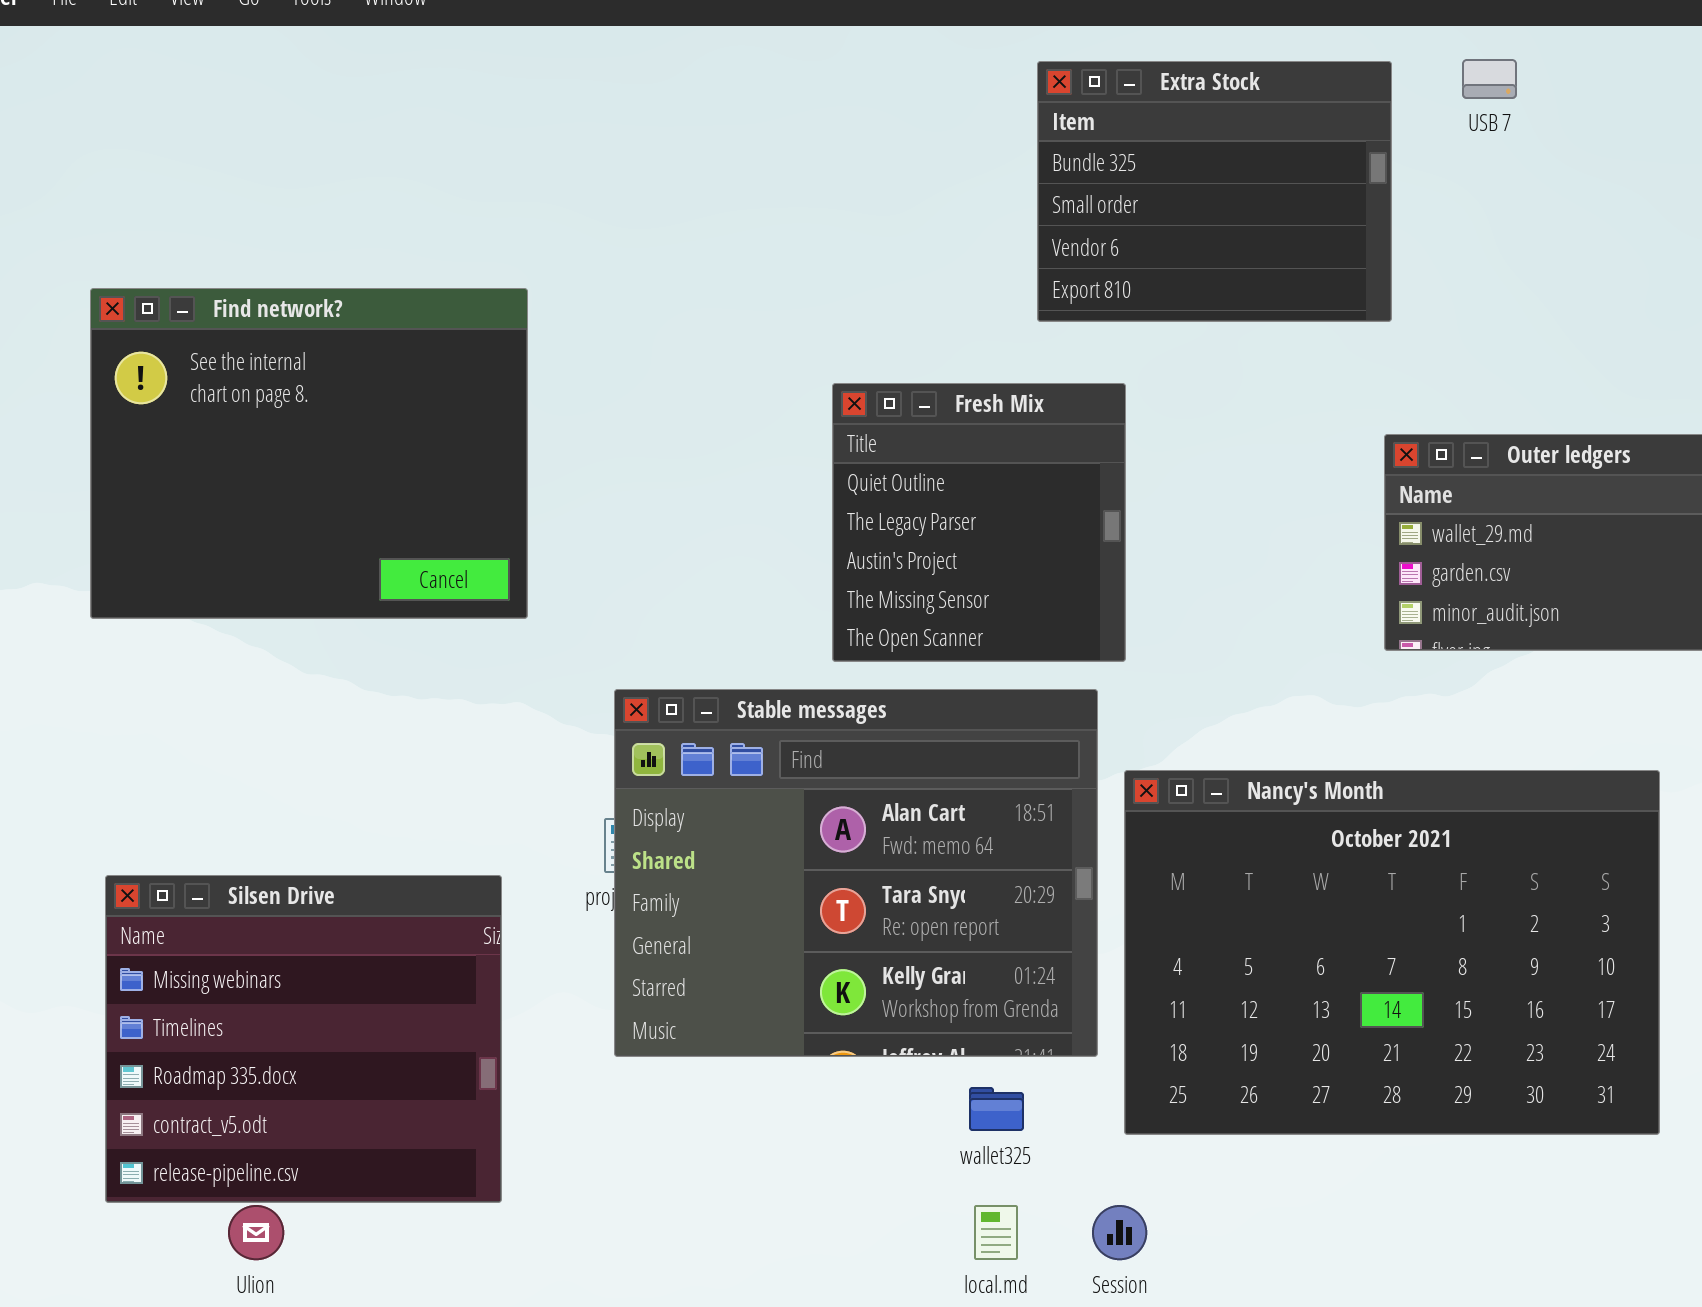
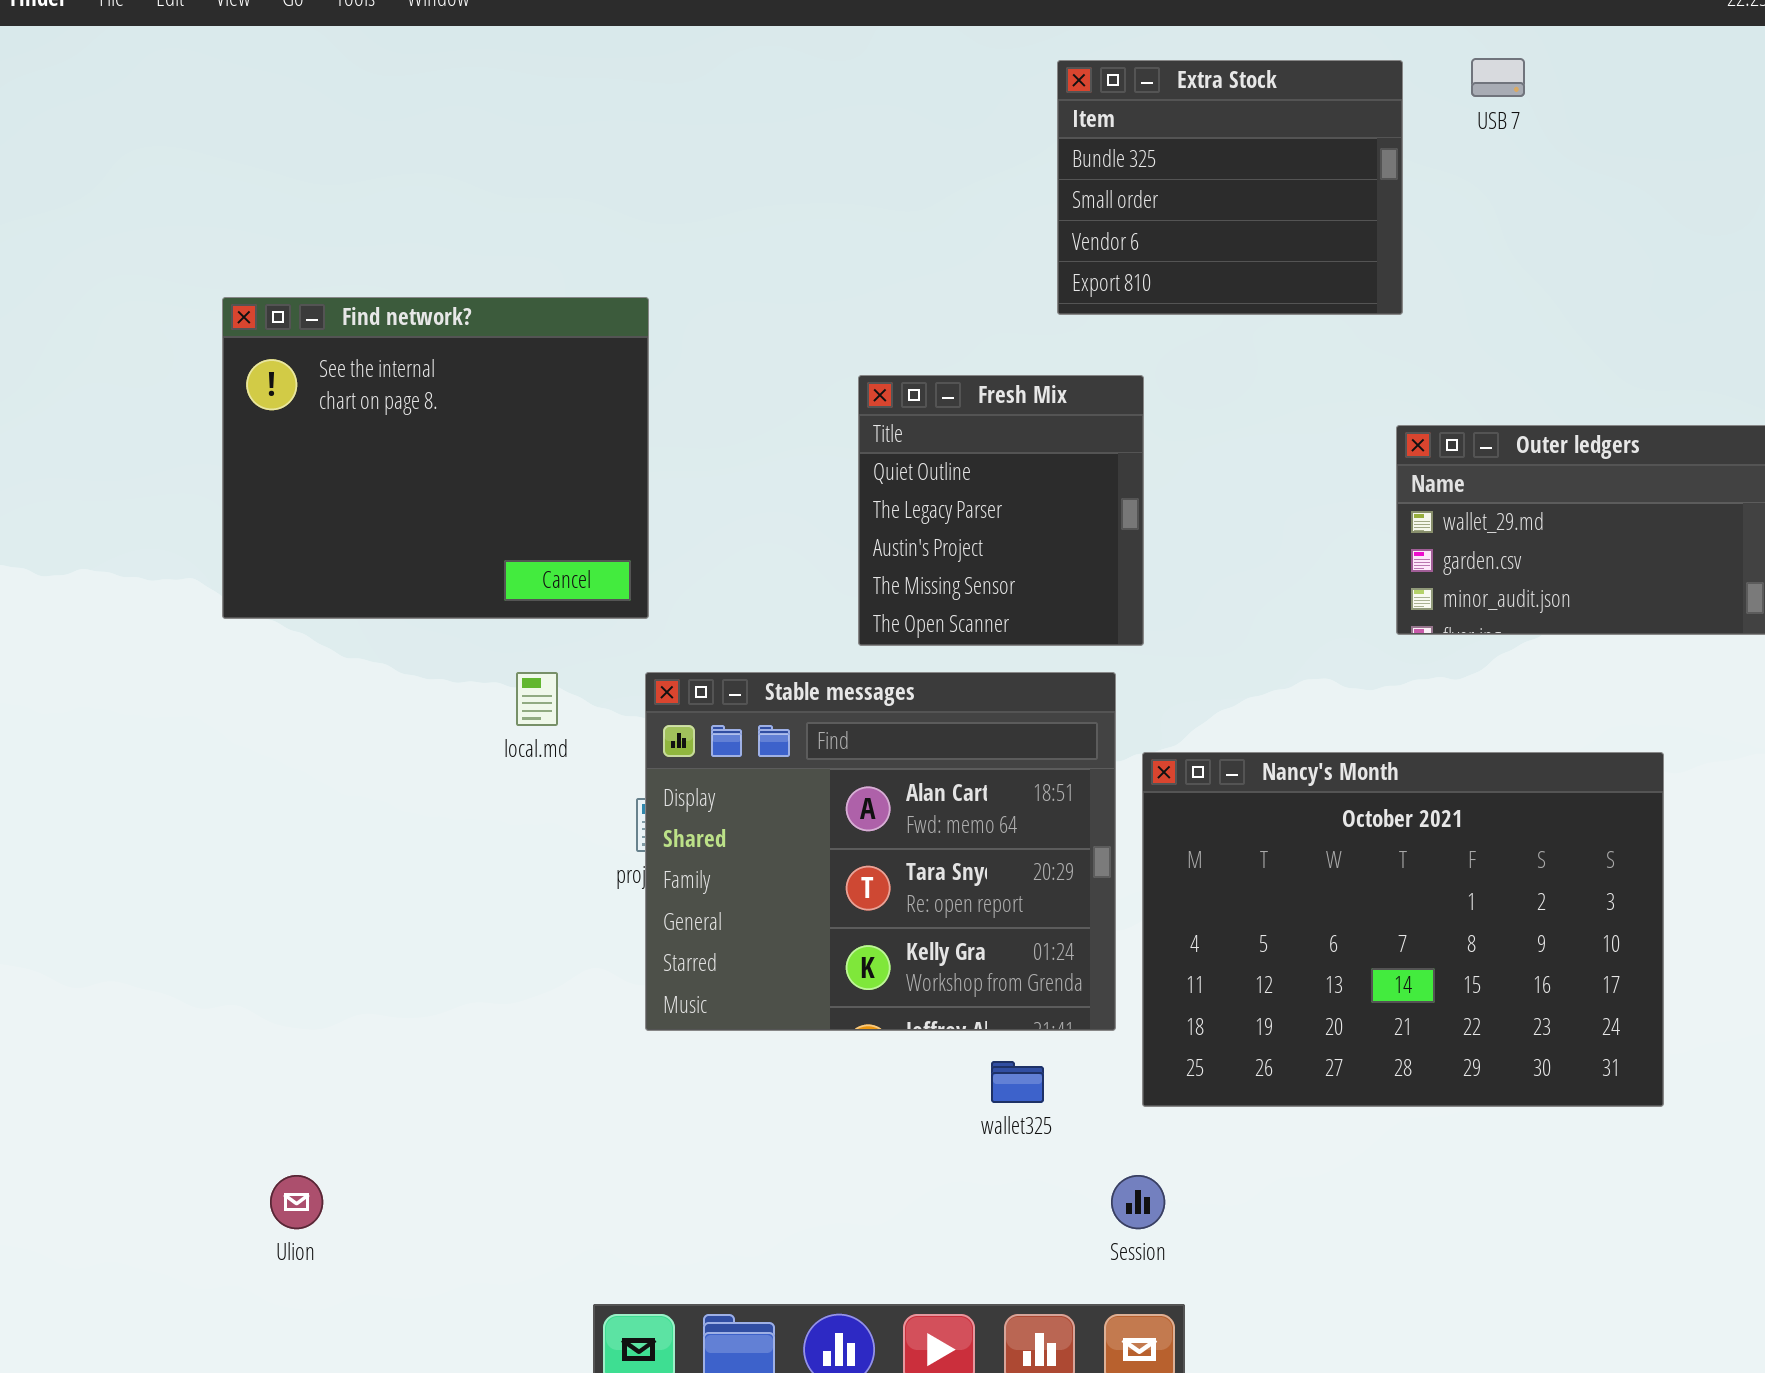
Find network?: [90,288,528,619] -> [222,297,649,619], moved
Silsen Drive: [105,875,502,1203] -> none, closed
local.md: [974,1205,1018,1260] -> [516,672,558,726], moved

